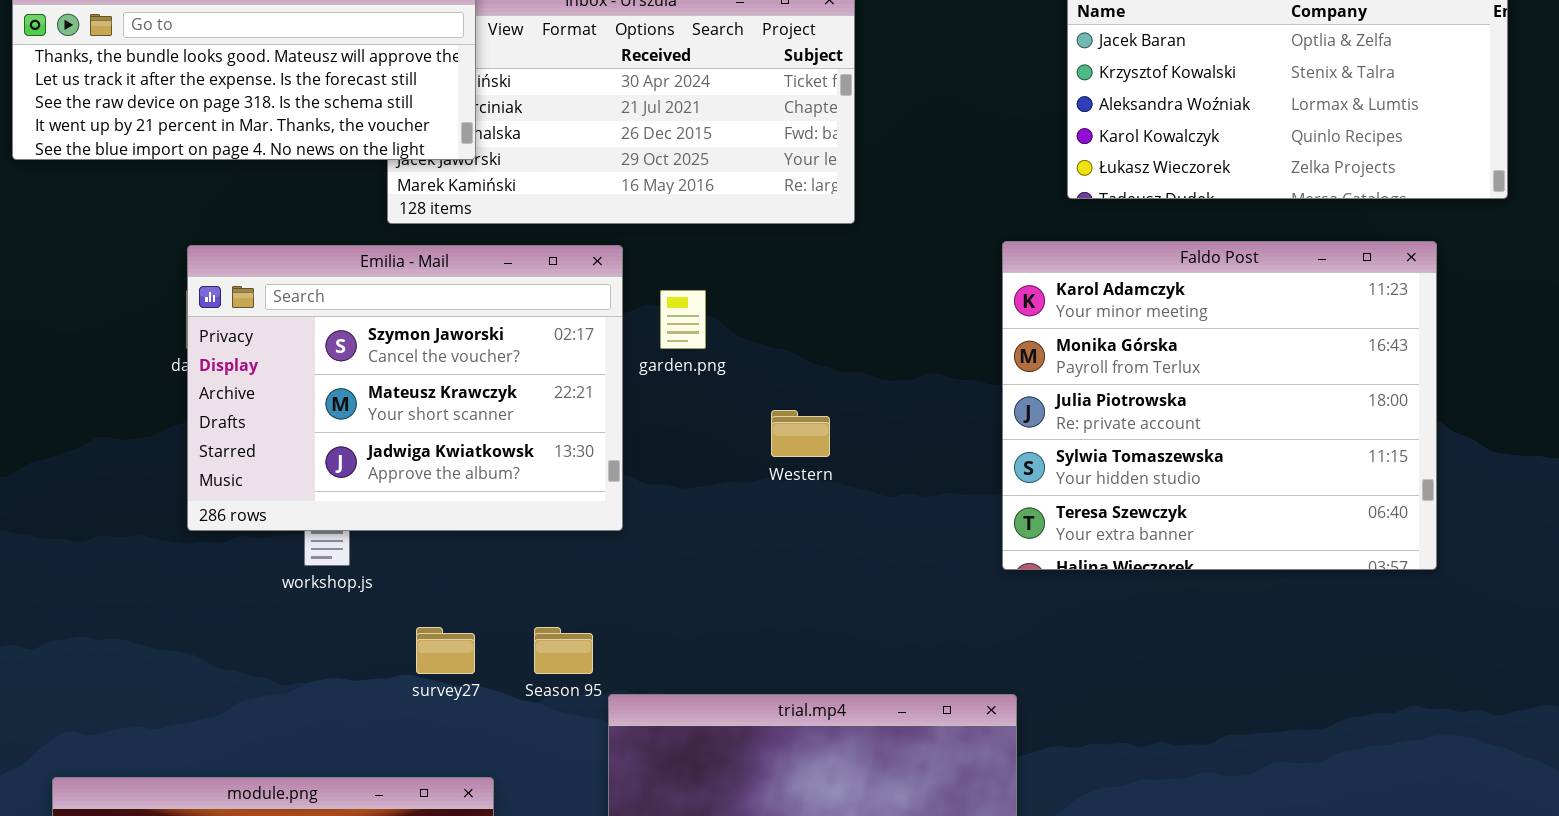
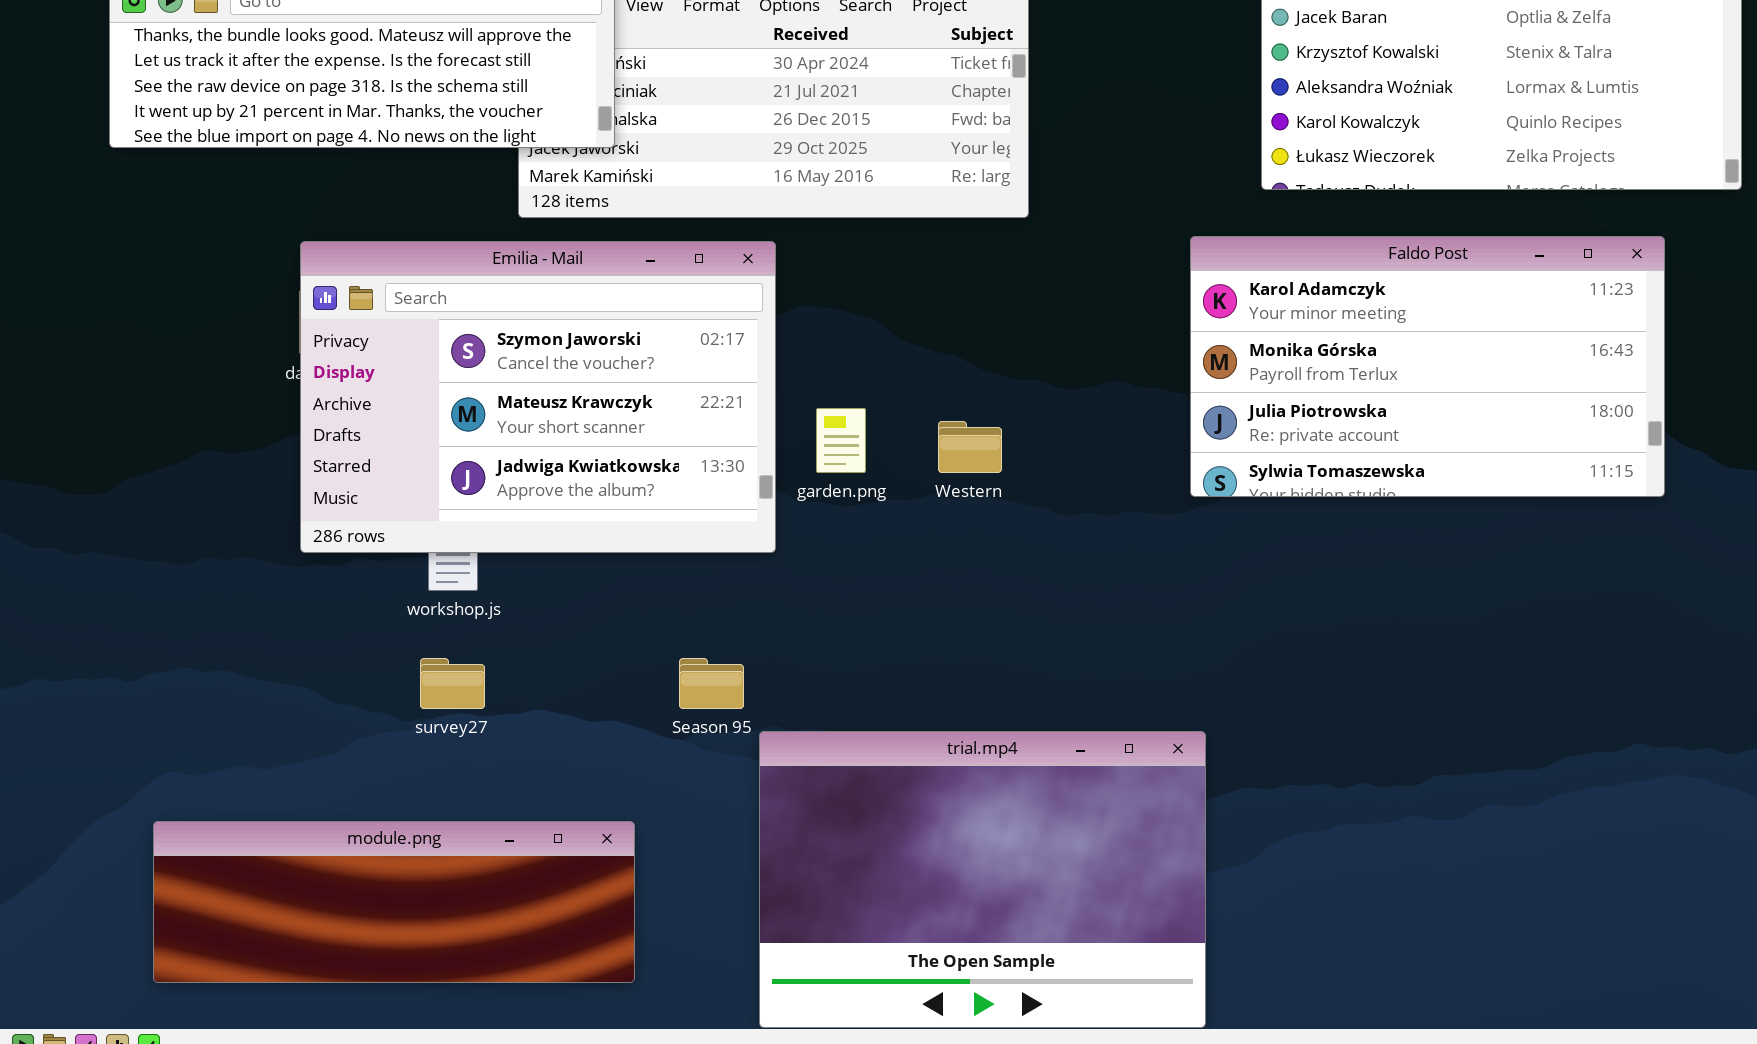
Faldo Post: [1002,241,1437,570] -> [1190,236,1665,497], resized
garden.png: [660,290,706,349] -> [816,408,866,473], moved
survey27: [416,627,475,674] -> [420,658,485,709], moved

